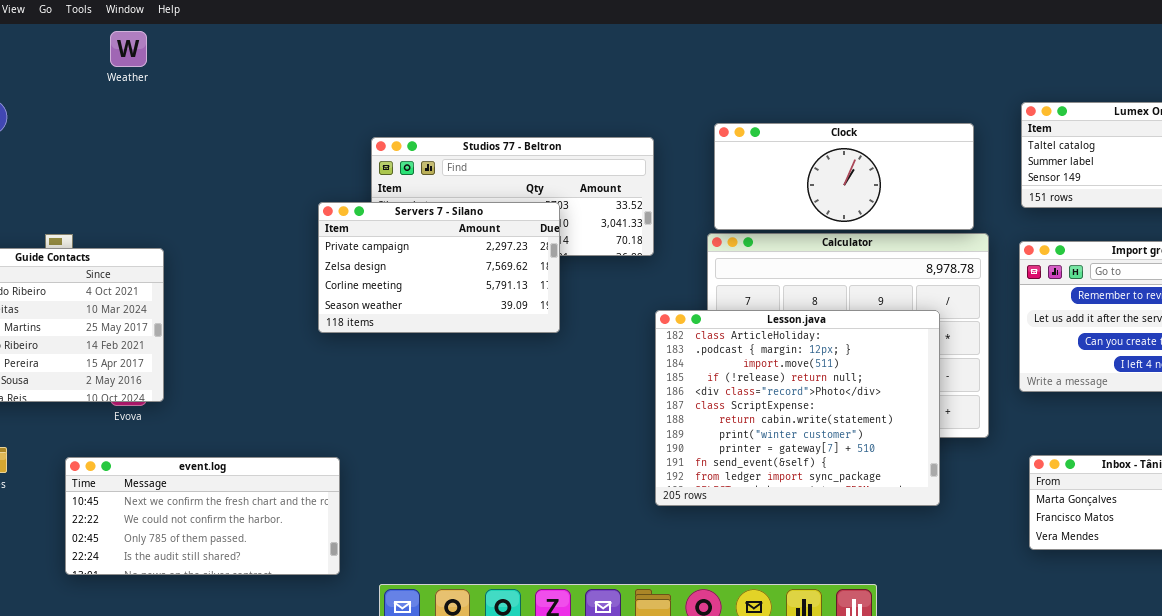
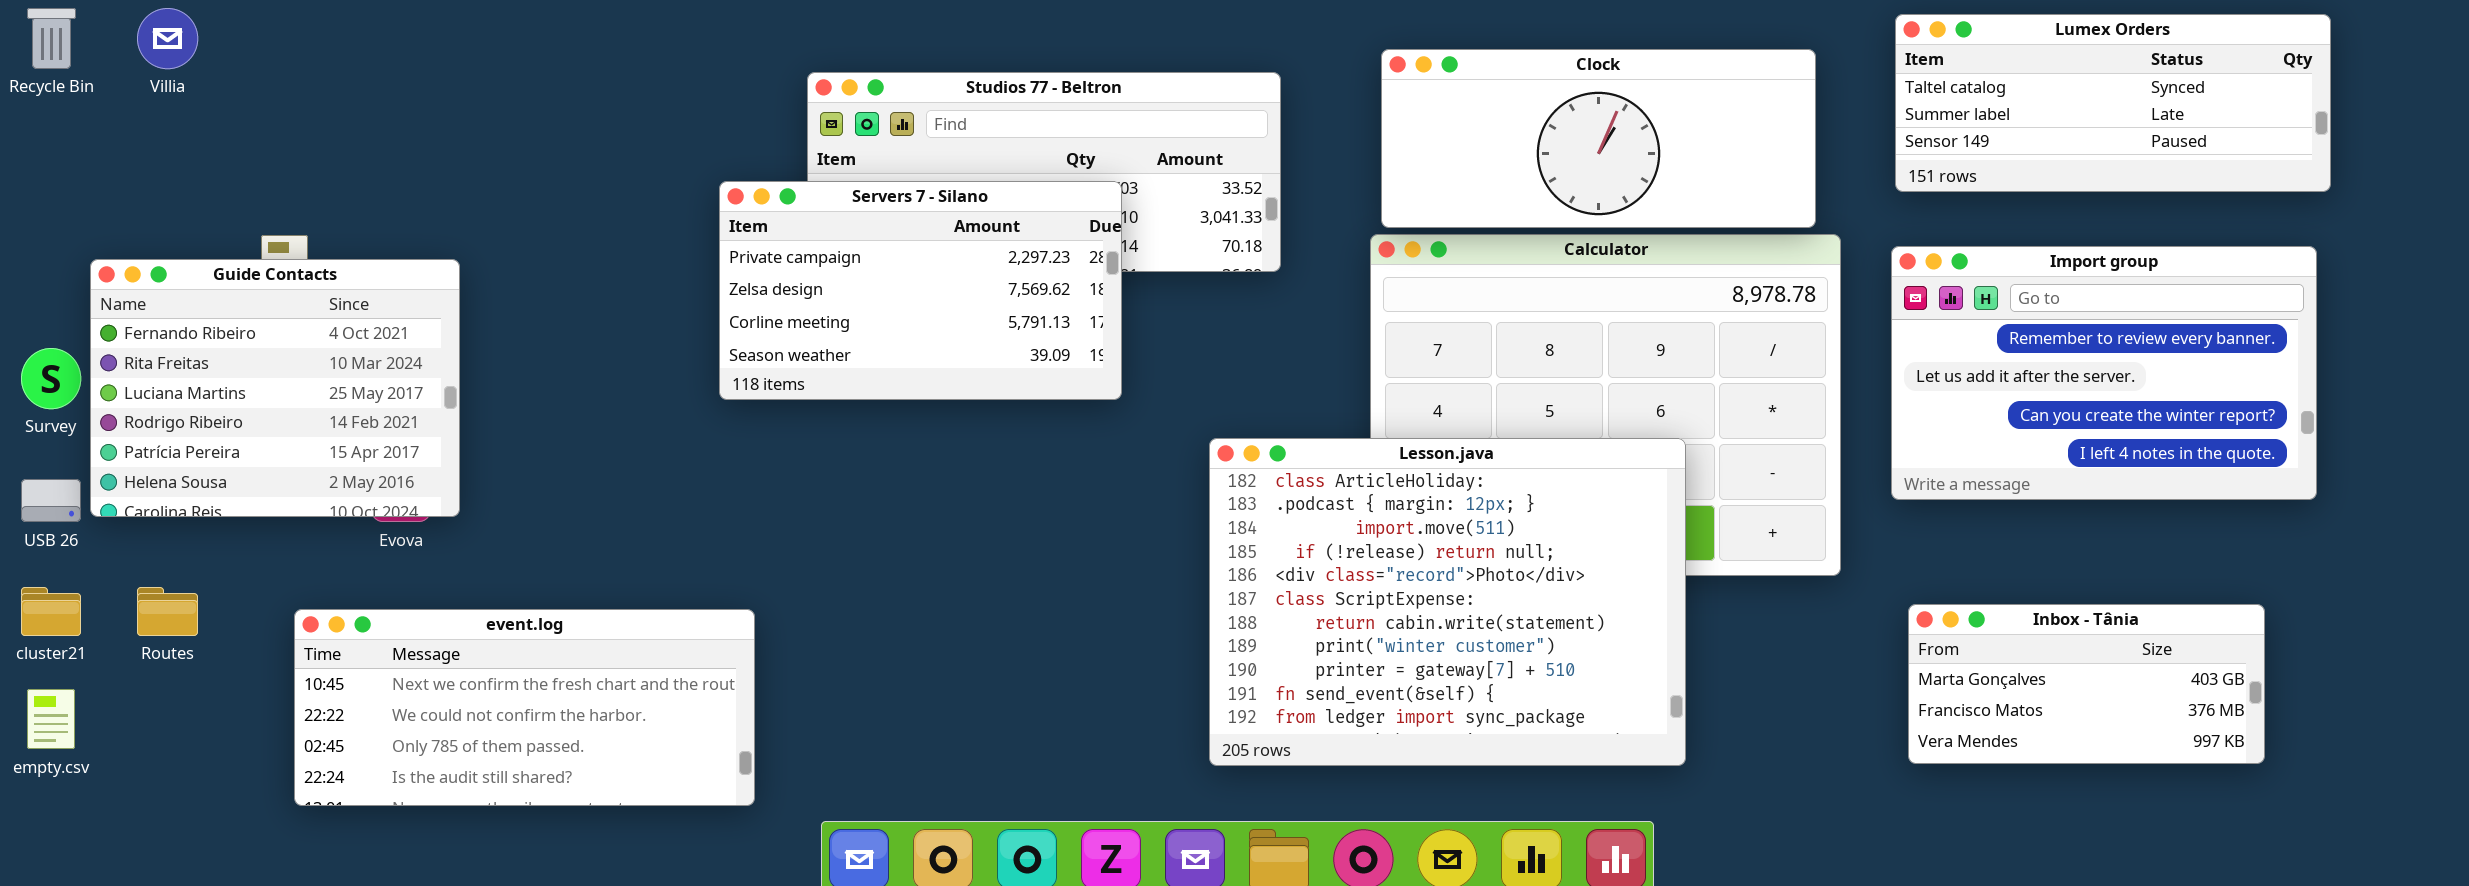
Lesson.java: [655,310,940,506] -> [1209,438,1686,766], moved

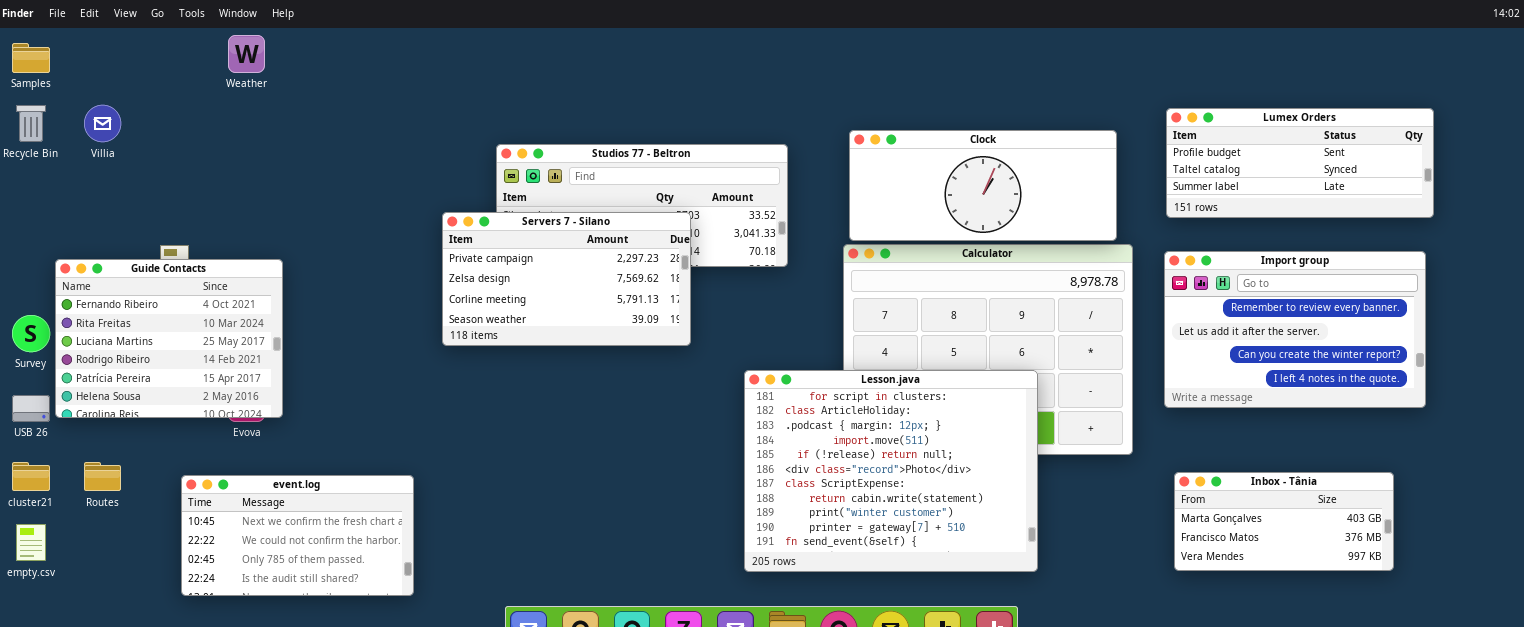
Lumex Orders: [1895,14,2331,192] -> [1166,108,1434,218], scrolled up 1 row
Lesson.java: [1209,438,1686,766] -> [744,370,1038,572], scrolled up 1 row
event.log: [294,609,755,806] -> [181,475,414,596], resized

